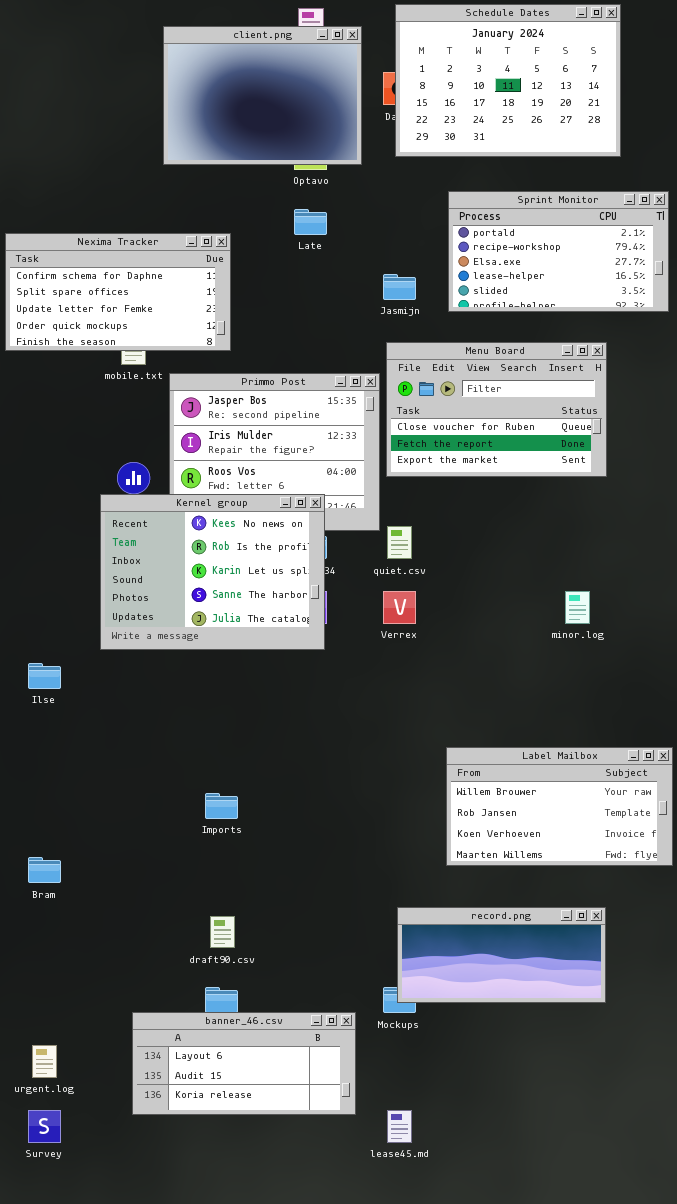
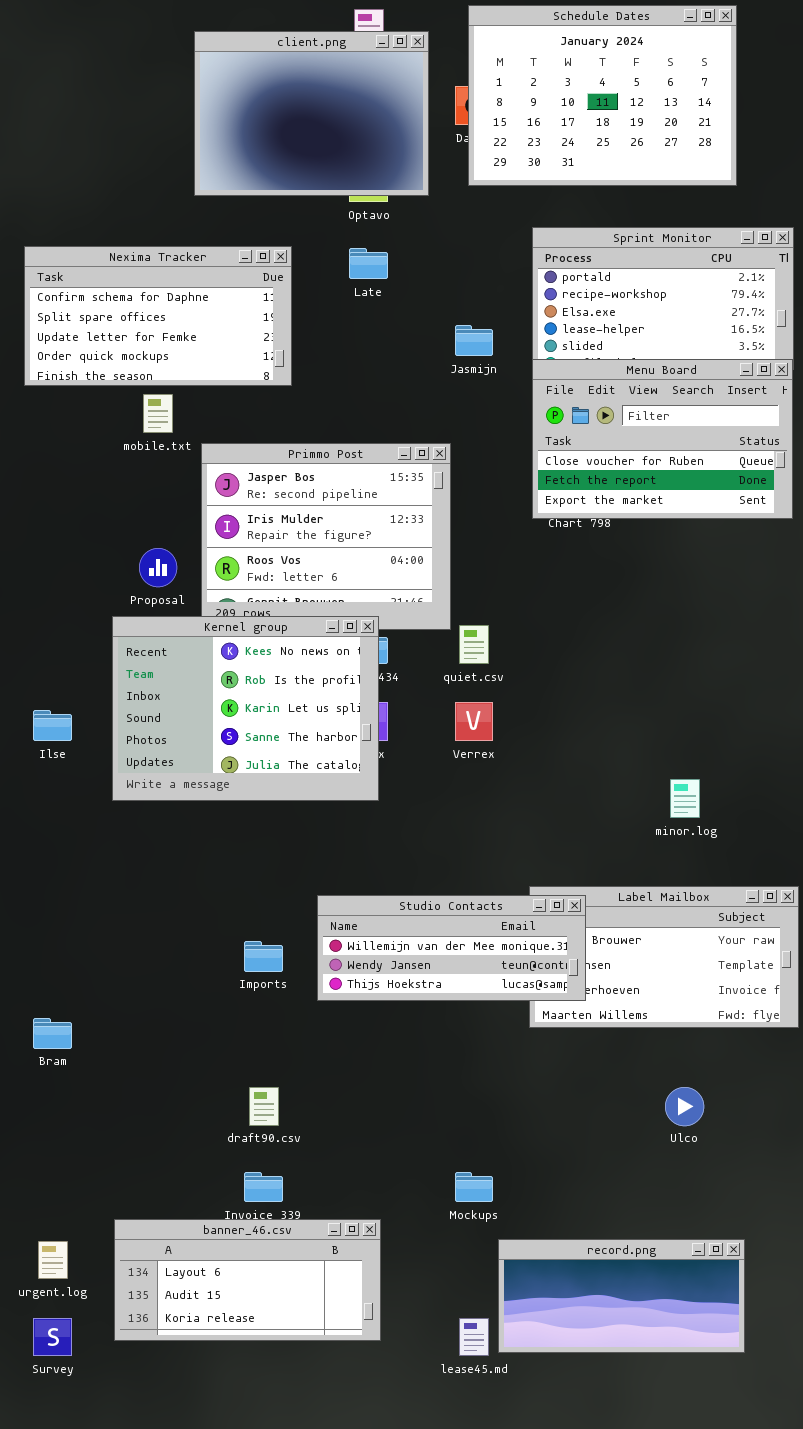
Nexima Tracker: [5,233,231,351] -> [24,246,292,386], moved
Menu Board: [386,342,607,477] -> [532,359,793,519], moved
Kernel group: [100,494,325,650] -> [112,616,379,801], moved
minor.log: [565,591,590,624] -> [670,779,700,818], moved
Ilse: [28,663,61,689] -> [33,710,72,741], moved
Studio Contacts: none -> [317,895,586,1001], opened
record.png: [397,907,606,1003] -> [498,1239,745,1353], moved
banner_46.csv: [132,1012,356,1115] -> [114,1219,381,1341], moved

